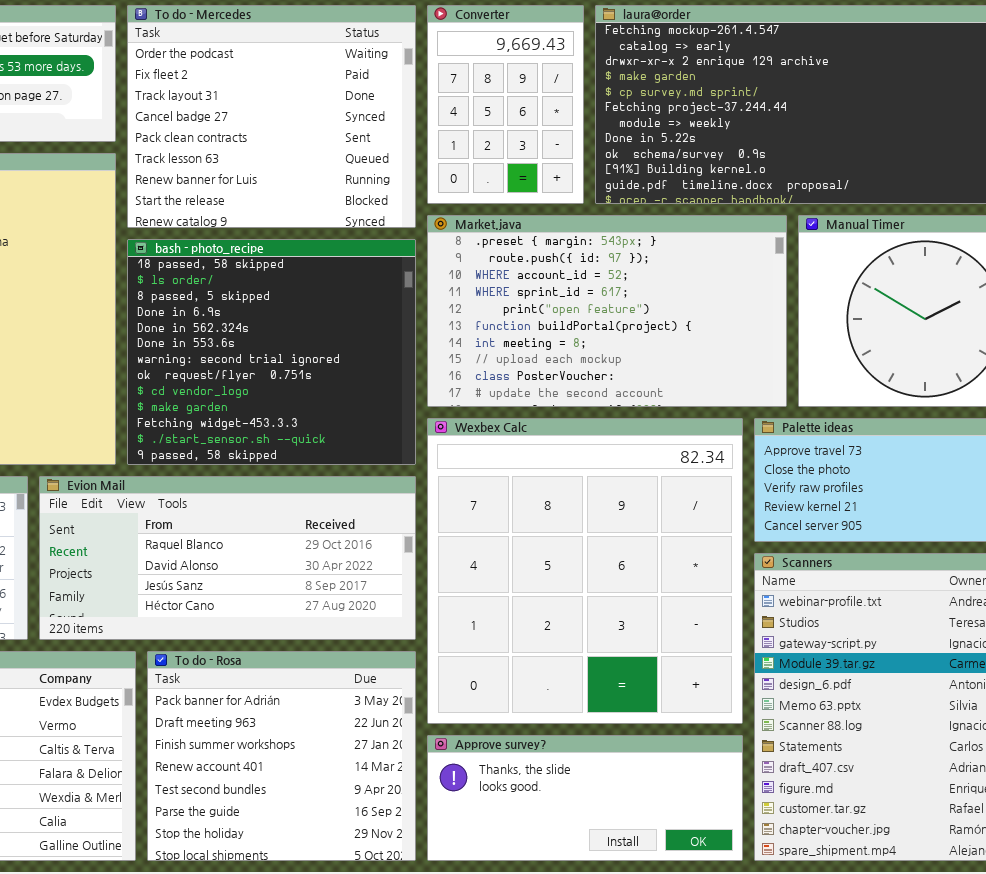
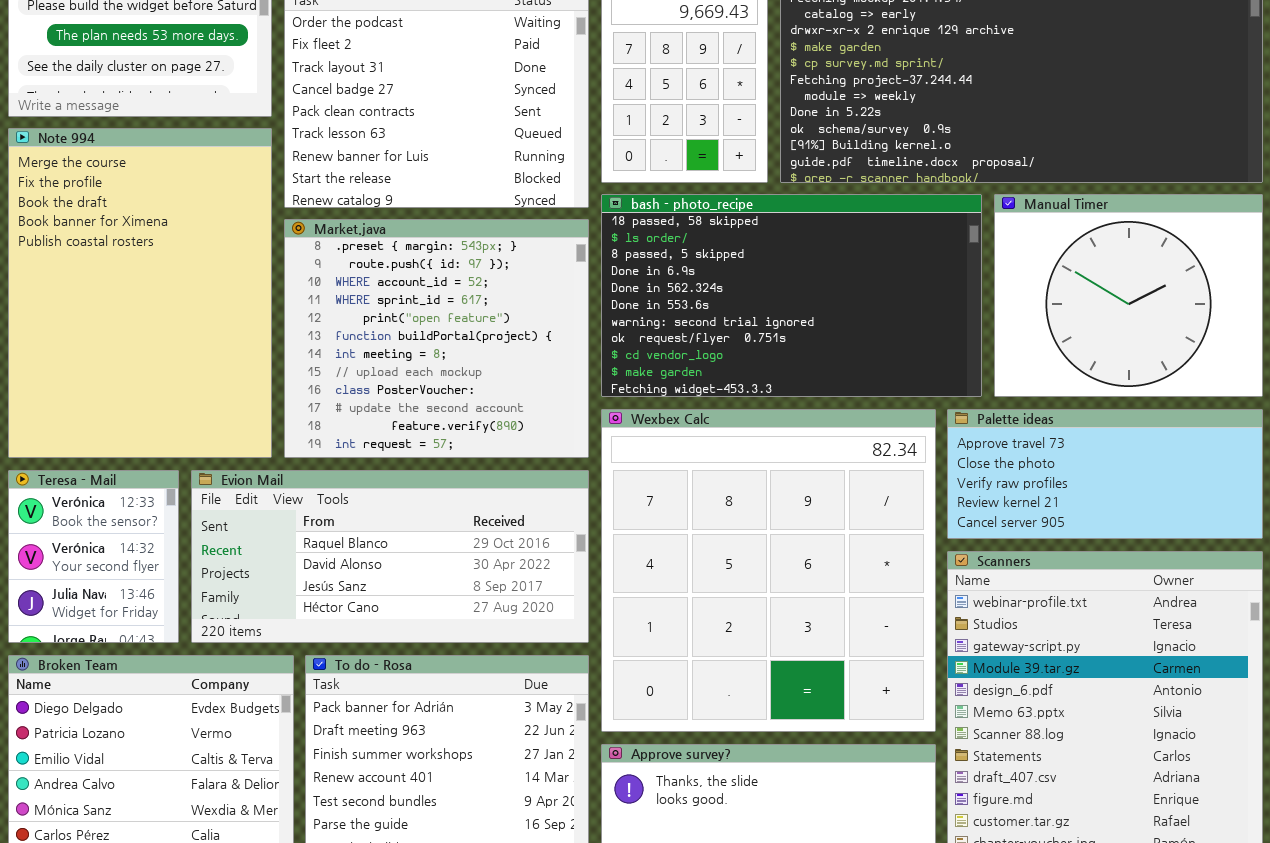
Market.java: [427,215,787,407] -> [284,219,589,458], moved, resized
bash - photo_recipe: [127,239,416,465] -> [601,194,982,397], moved, resized

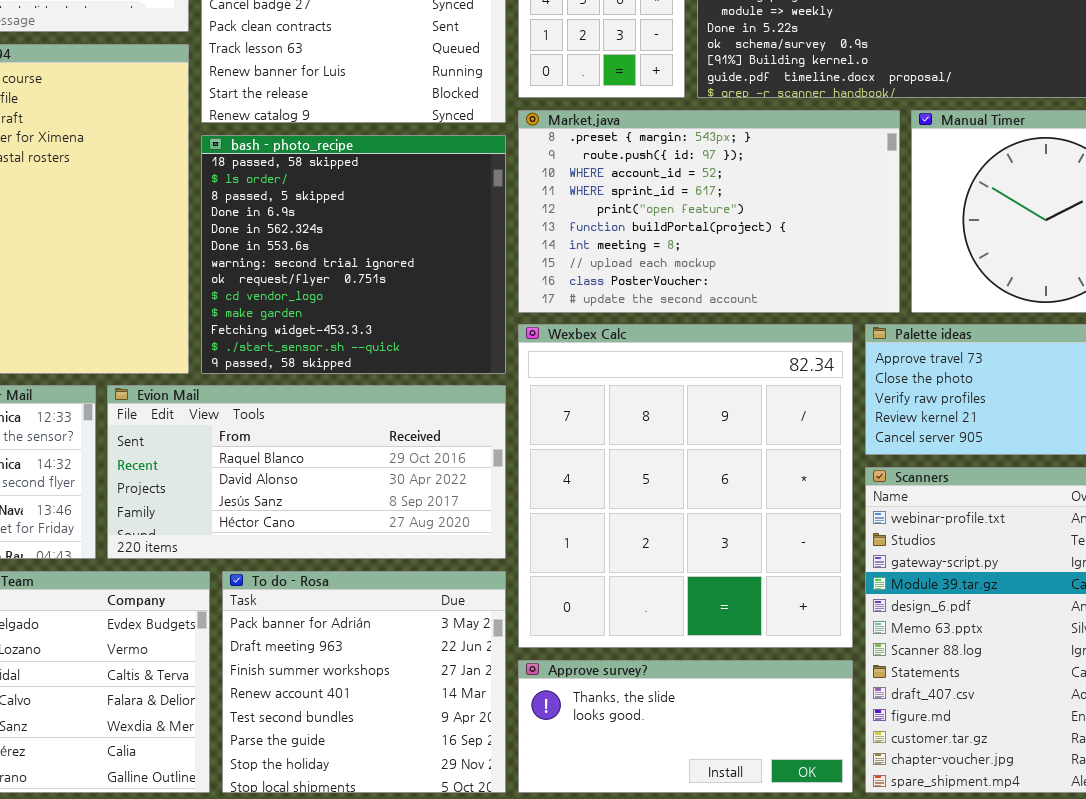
bash - photo_recipe: [601,194,982,397] -> [201,135,506,374], moved, resized
Market.java: [284,219,589,458] -> [518,110,900,313], moved, resized

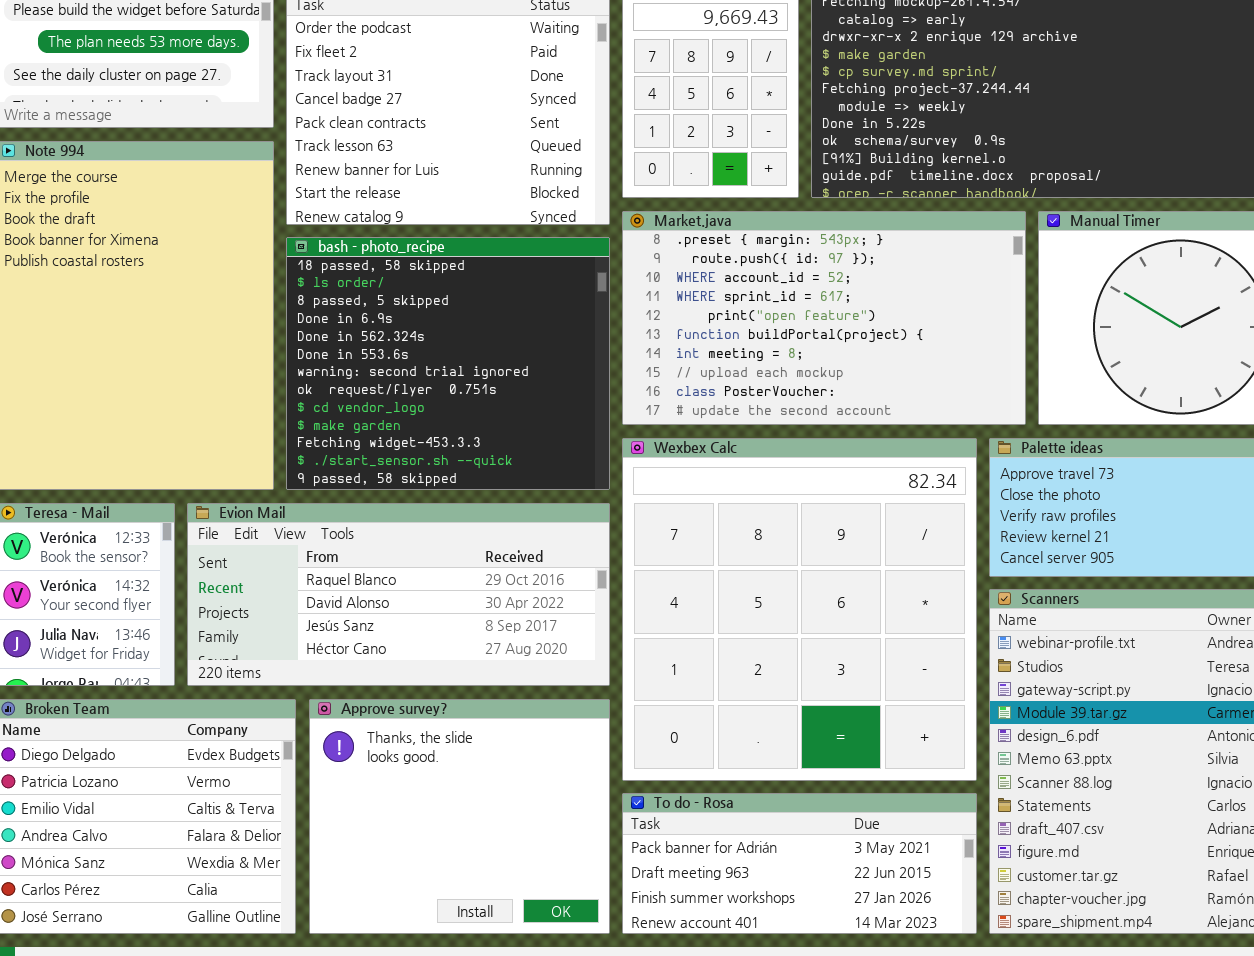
To do - Rosa: [222,571,506,793] -> [622,793,977,934], moved, resized
Approve survey?: [518,660,853,793] -> [309,699,610,934], moved, resized

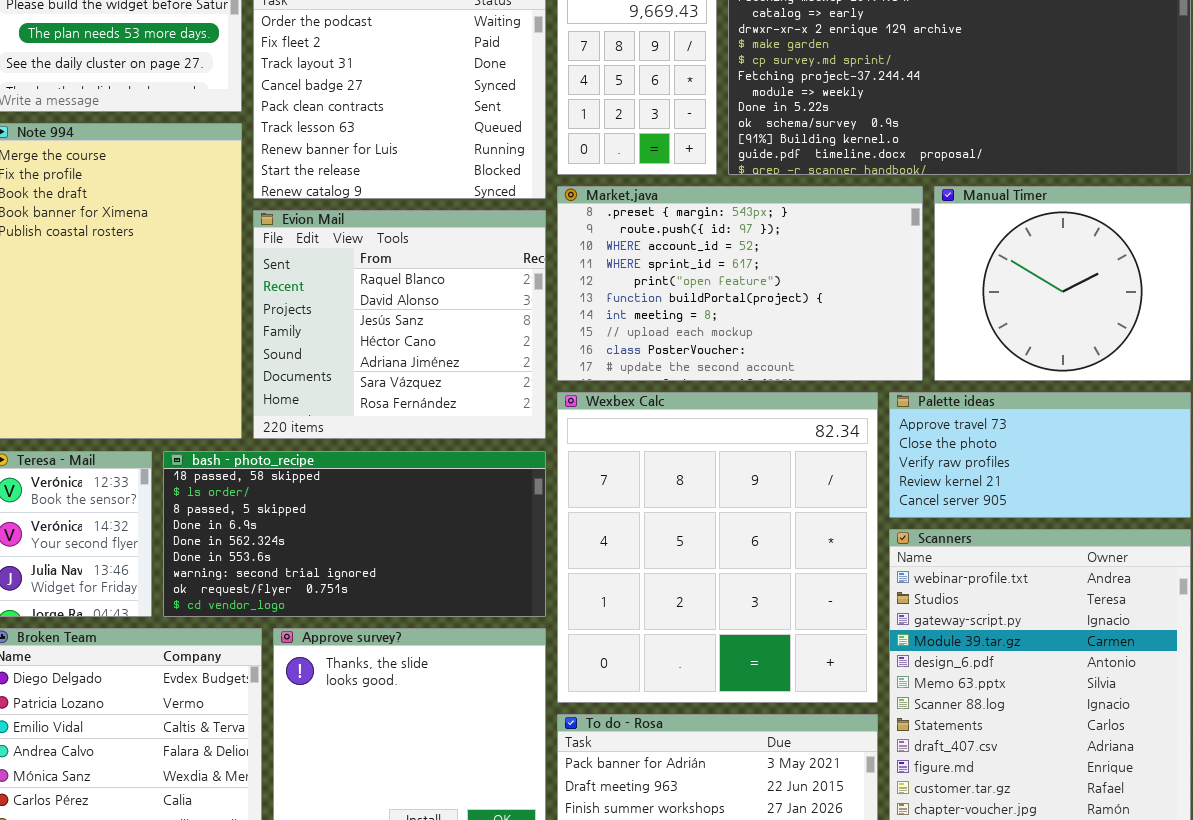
bash - photo_recipe: [286,237,610,490] -> [163,451,546,617], moved, resized
Evion Mail: [187,503,610,686] -> [253,210,546,439], moved, resized

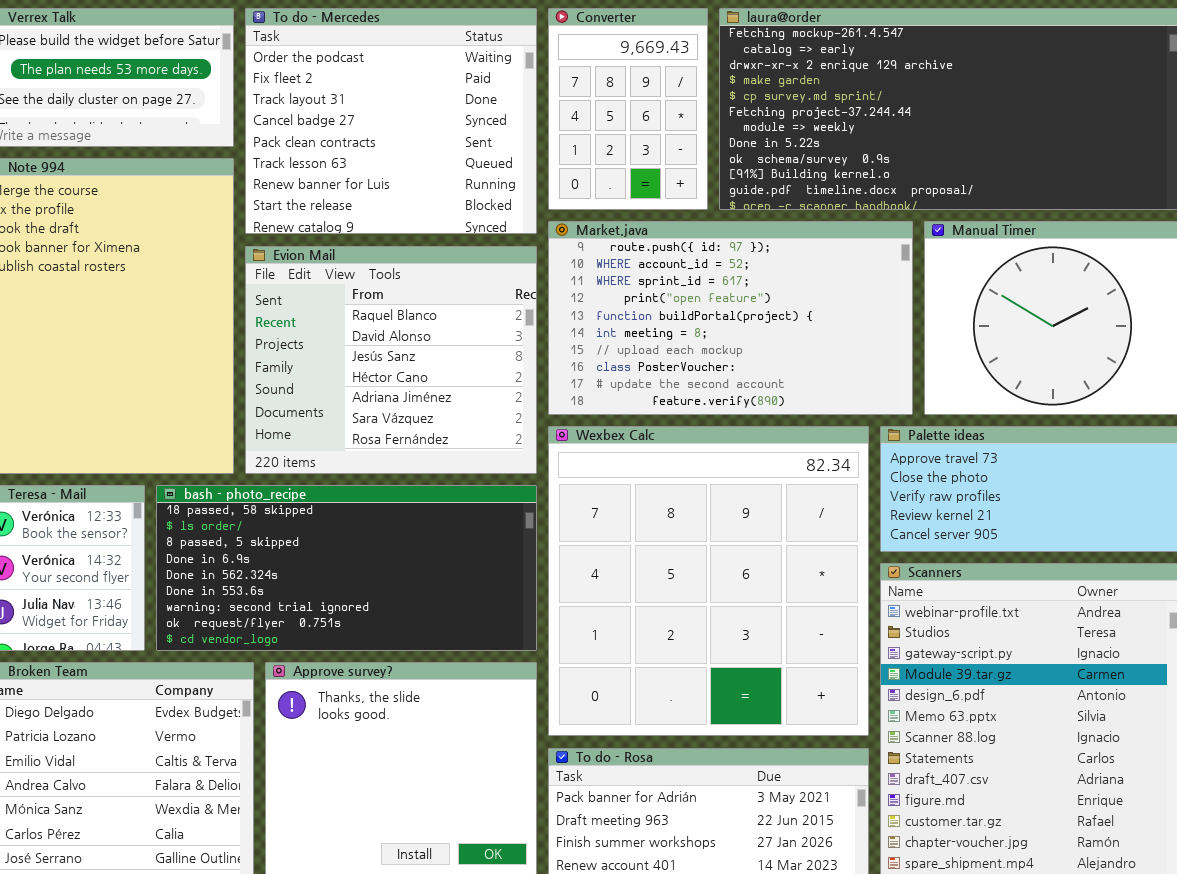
Market.java: [557,186,923,381] -> [548,221,913,415], scrolled down 1 row

